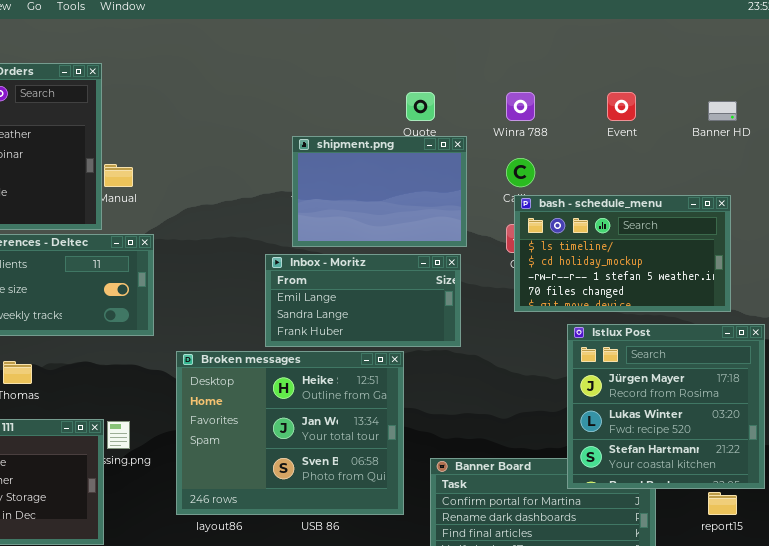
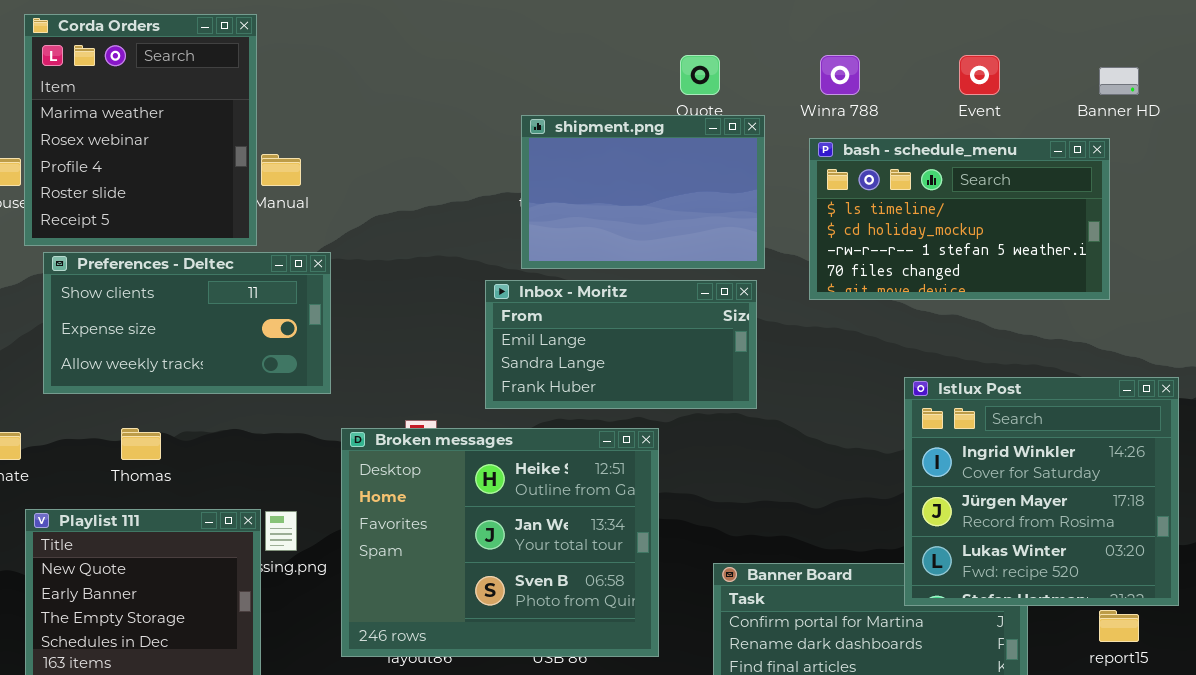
bash - schedule_menu: [514,195,731,312] -> [809,138,1110,300], moved
Istlux Post: [567,324,765,489] -> [904,377,1179,606], scrolled up 1 row
Broken messages: [176,351,404,515] -> [341,428,659,657], moved

